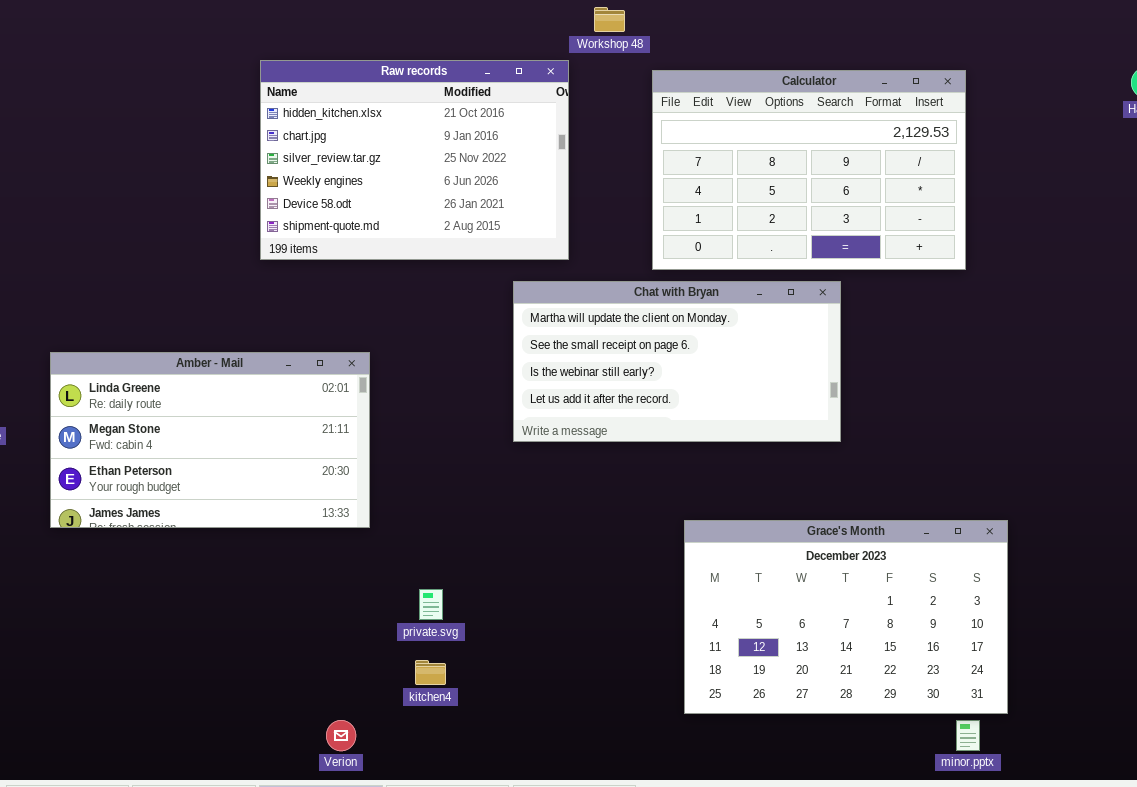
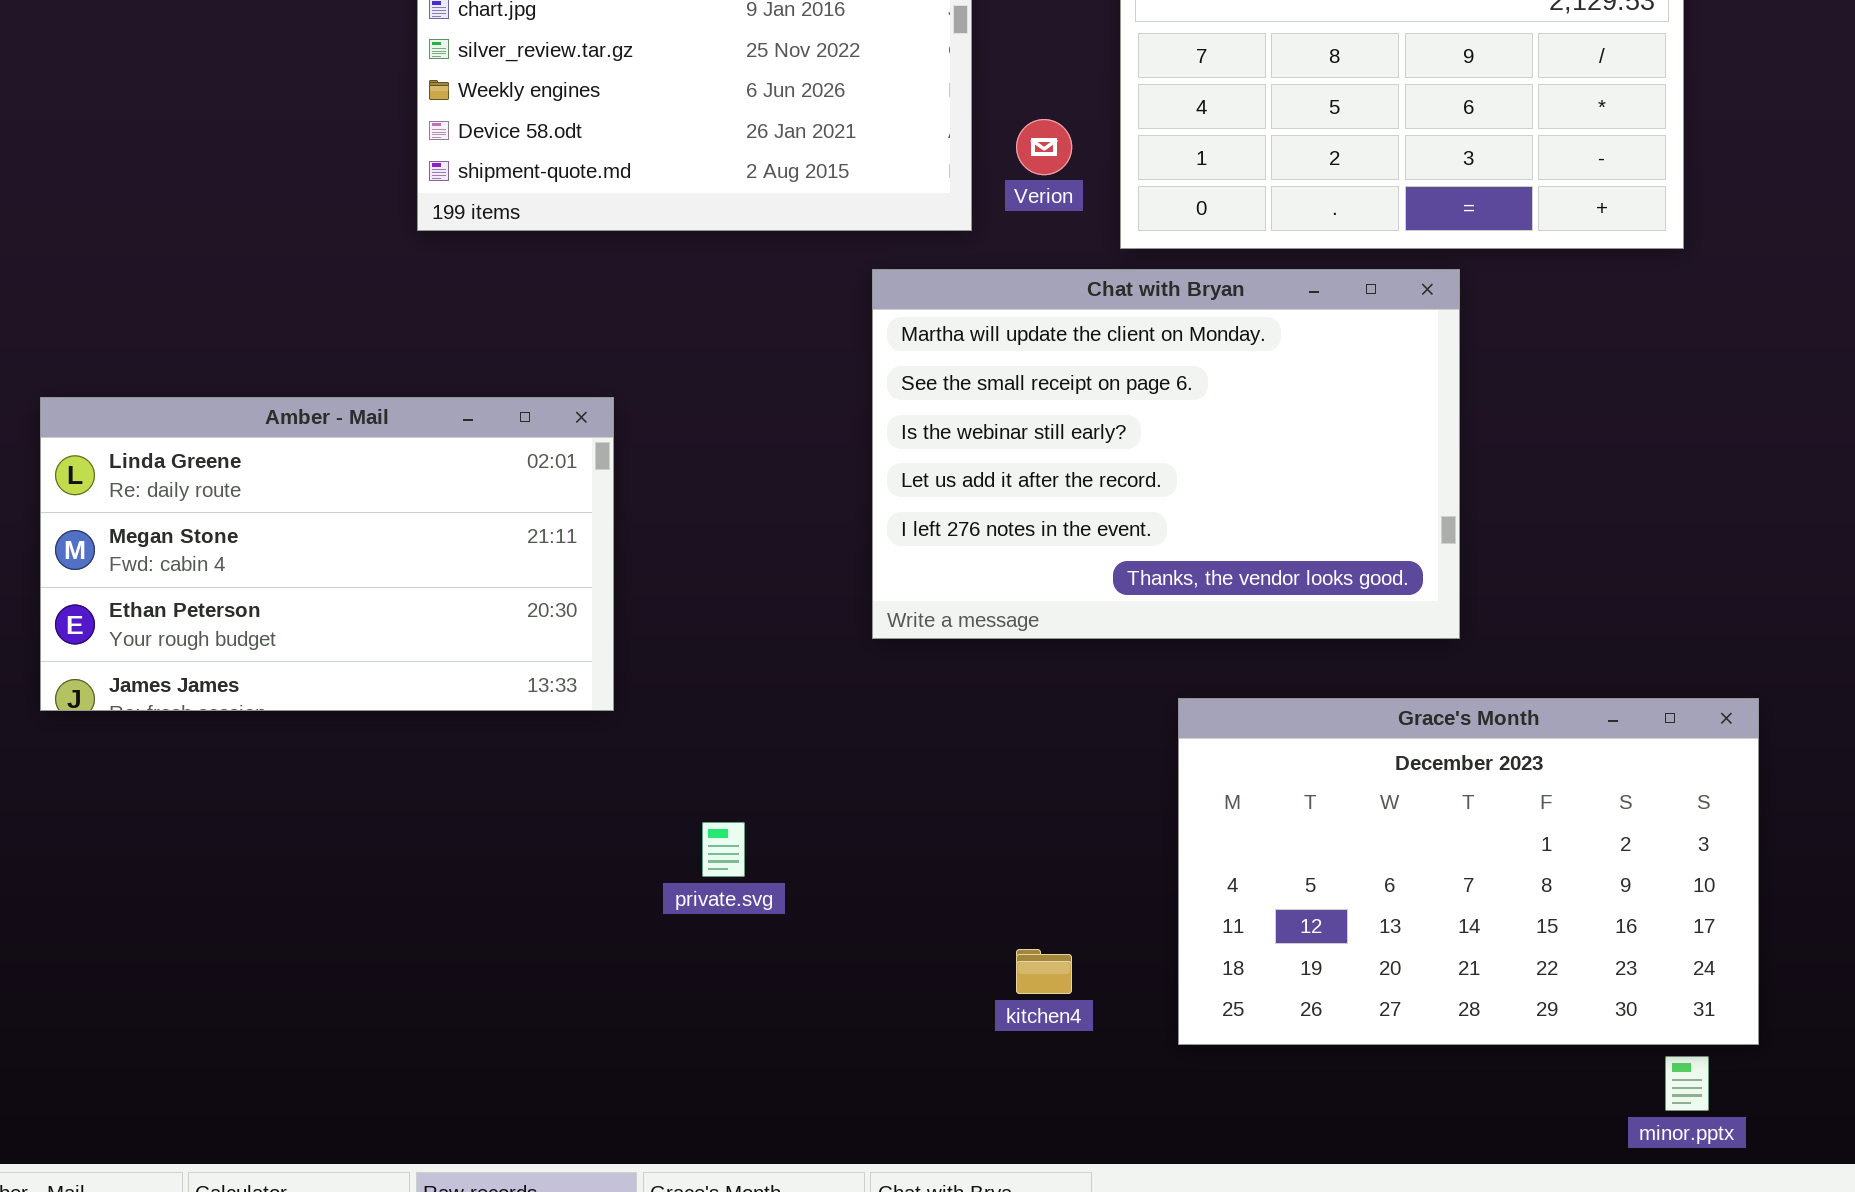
Chat with Bryan: [513,281,841,442] -> [872,269,1460,639], resized
kitchen4: [415,660,446,685] -> [1016,949,1072,994], moved
Verion: [326,720,356,751] -> [1016,119,1072,175], moved

